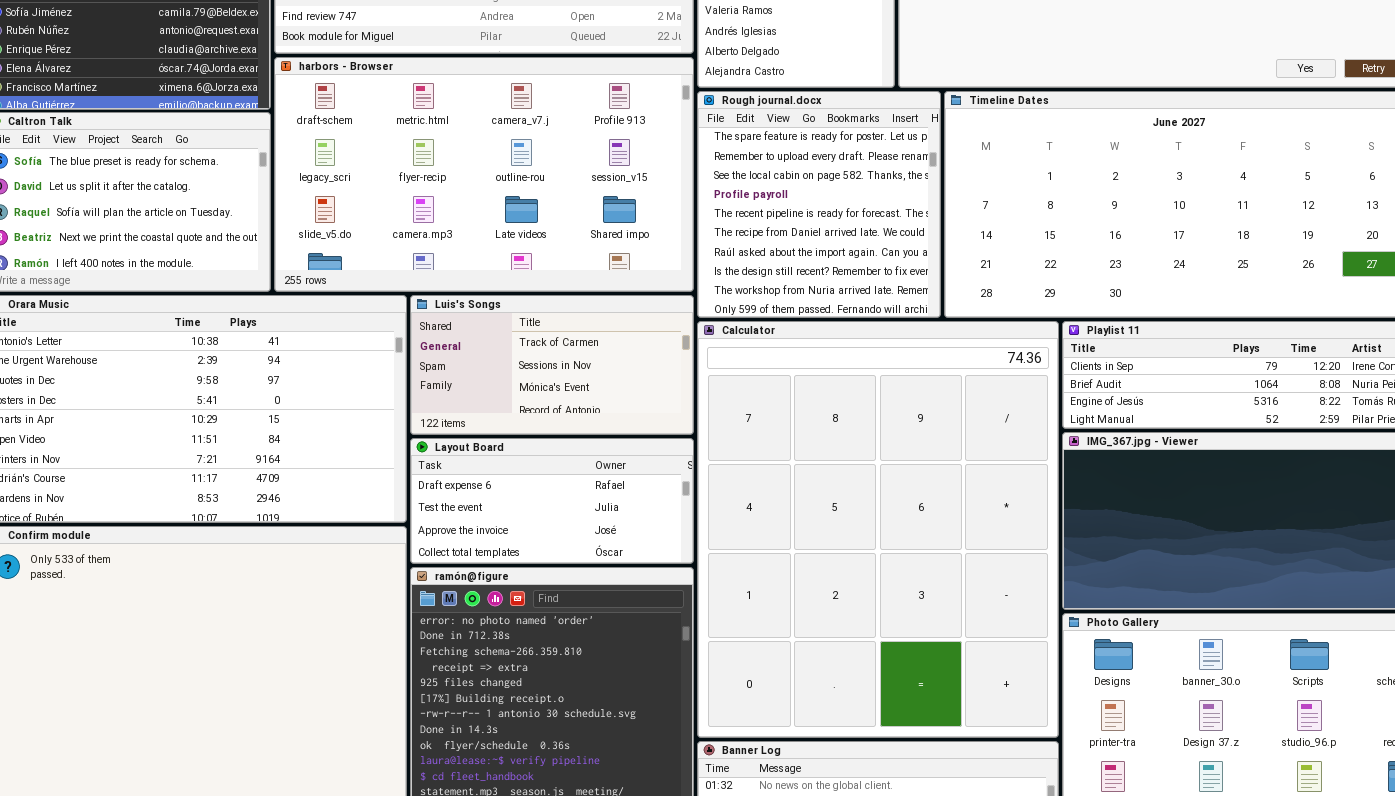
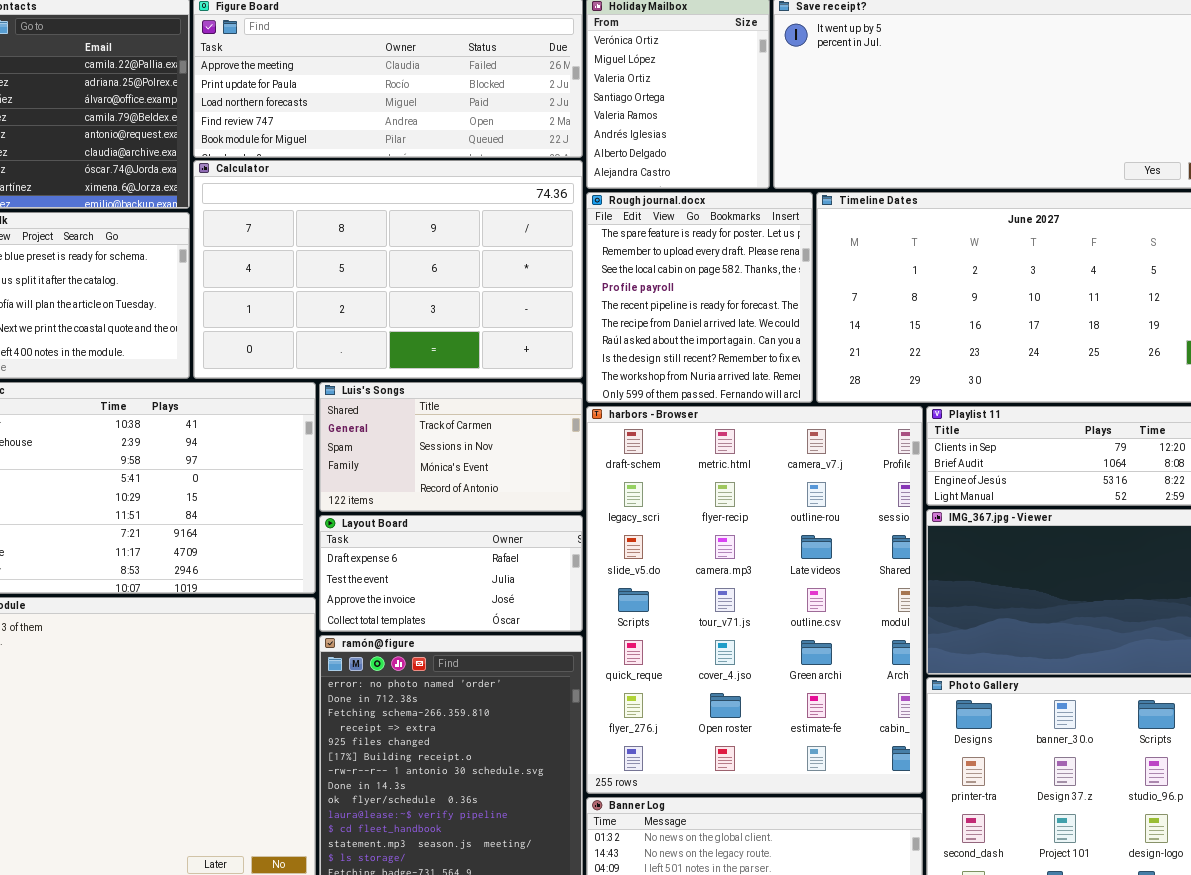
harbors - Browser: [274,57,694,292] -> [586,406,923,794], moved, resized
Calculator: [697,321,1059,738] -> [193,160,583,379], moved, resized

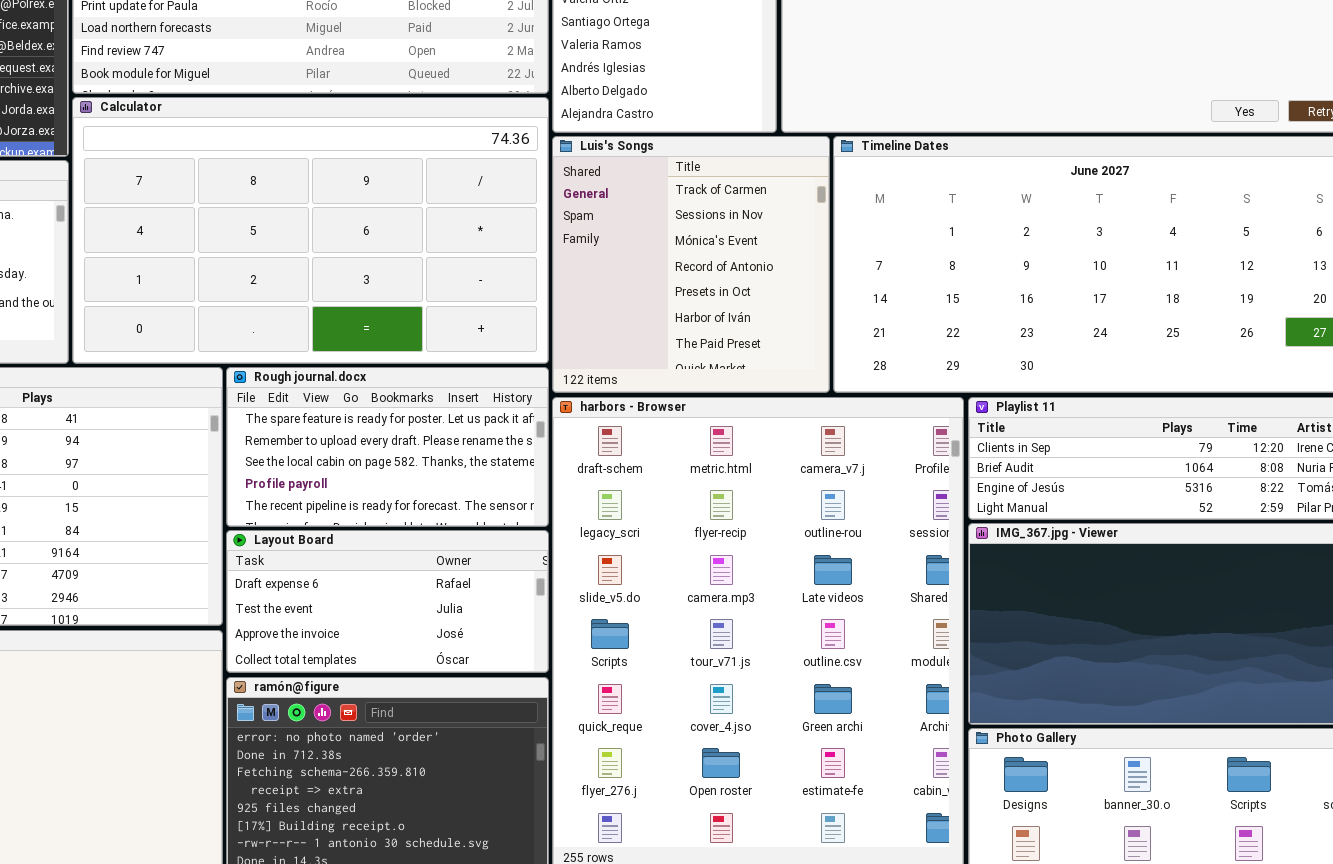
Rough journal.docx: [586,192,813,403] -> [226,367,549,527], moved, resized
Luis's Songs: [319,382,583,512] -> [552,136,830,393], moved, resized

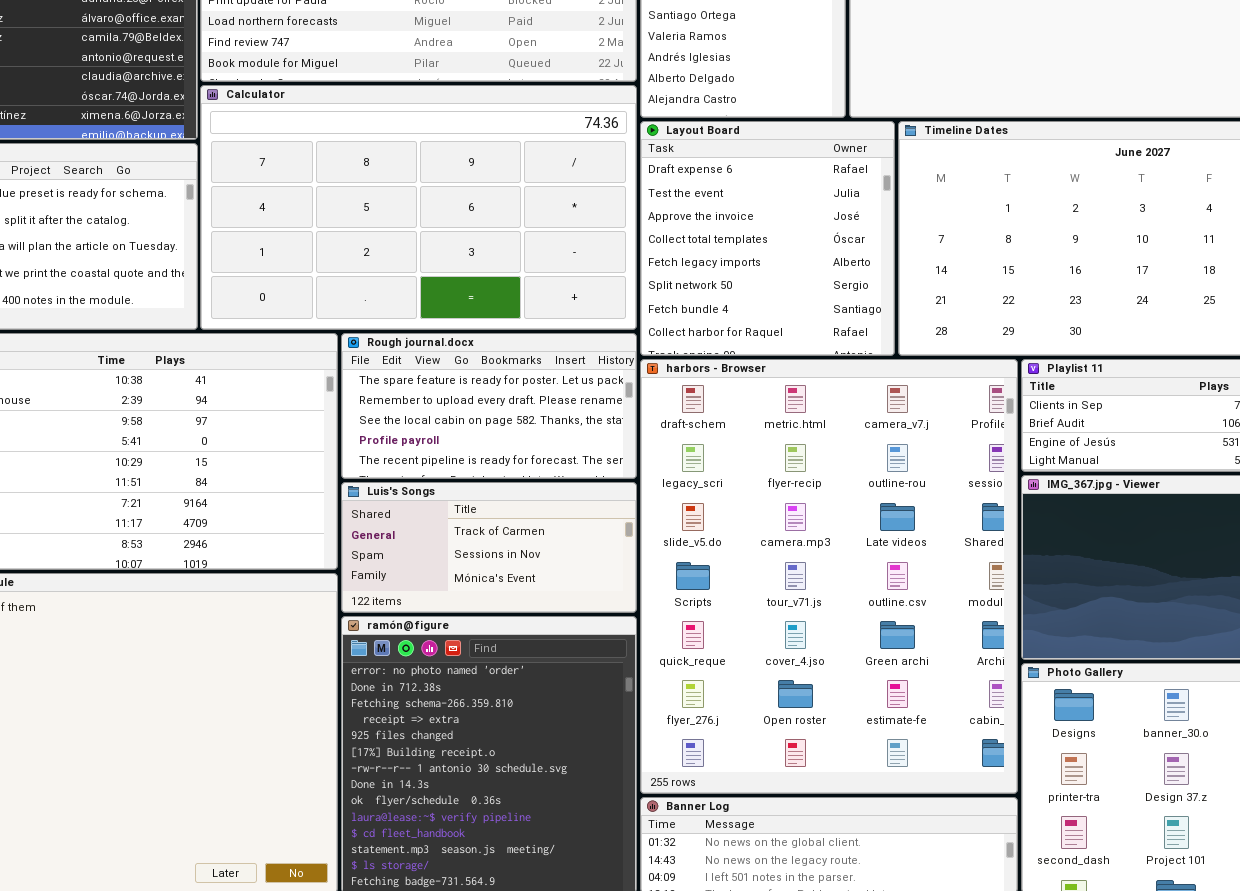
Luis's Songs: [552,136,830,393] -> [341,482,637,613], moved, resized
Layout Board: [226,530,549,673] -> [640,121,895,356], moved, resized

